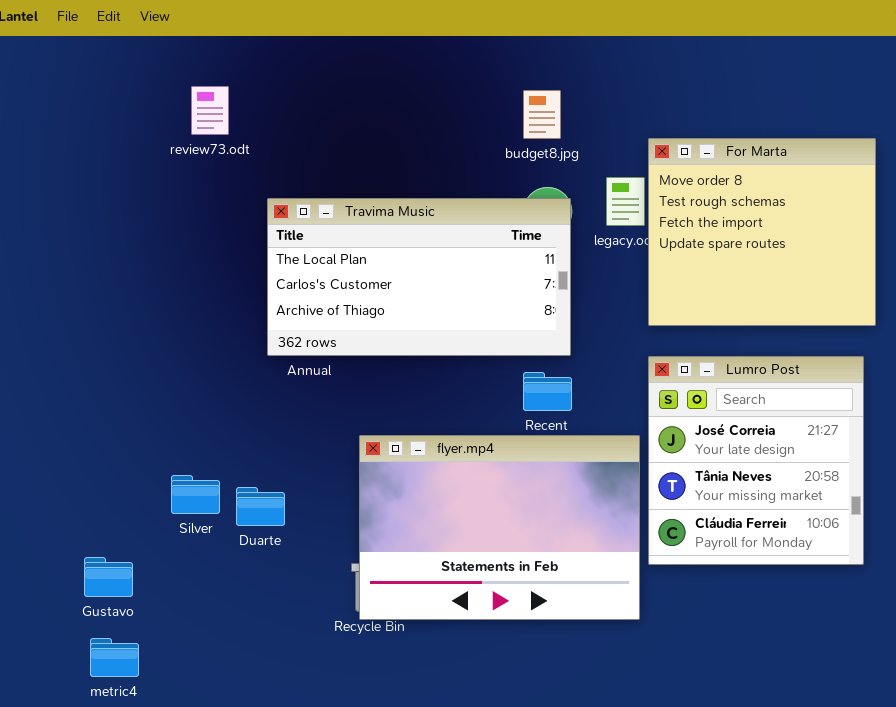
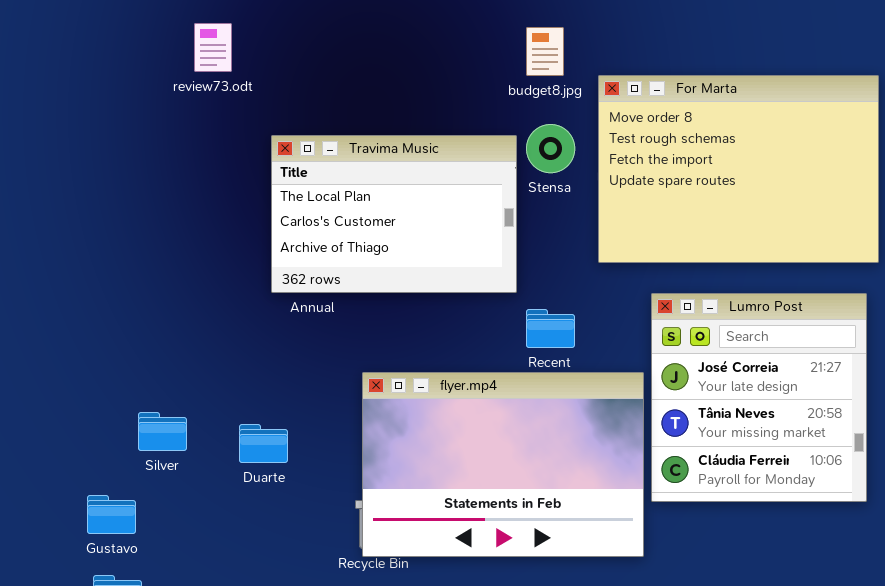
For Marta: [648,138,876,326] -> [598,75,879,263], resized
Travima Music: [267,198,571,356] -> [271,135,517,293], resized
Silver: [171,475,220,514] -> [138,412,187,451], moved

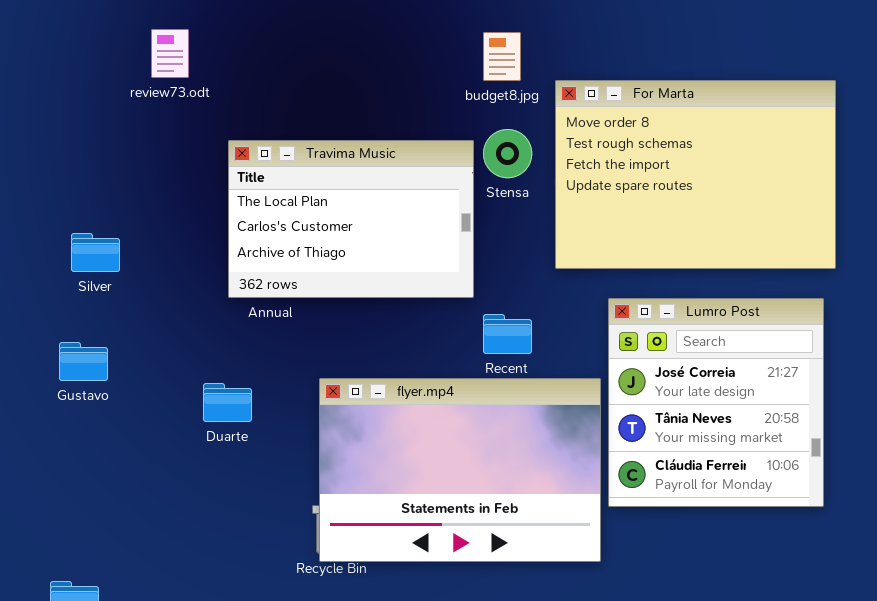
Silver: [138,412,187,451] -> [71,233,120,272], moved
Duarte: [239,424,288,463] -> [203,383,252,422], moved
Gustavo: [87,495,136,534] -> [59,342,108,381], moved

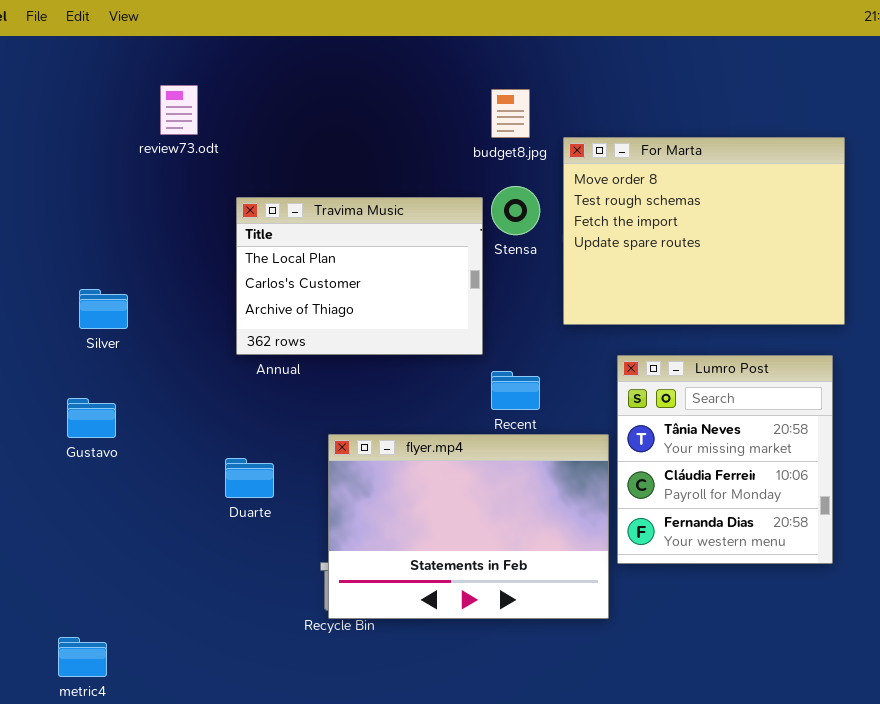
Lumro Post: [608,298,824,507] -> [617,355,833,564], scrolled down 1 row
Duarte: [203,383,252,422] -> [225,458,274,498], moved

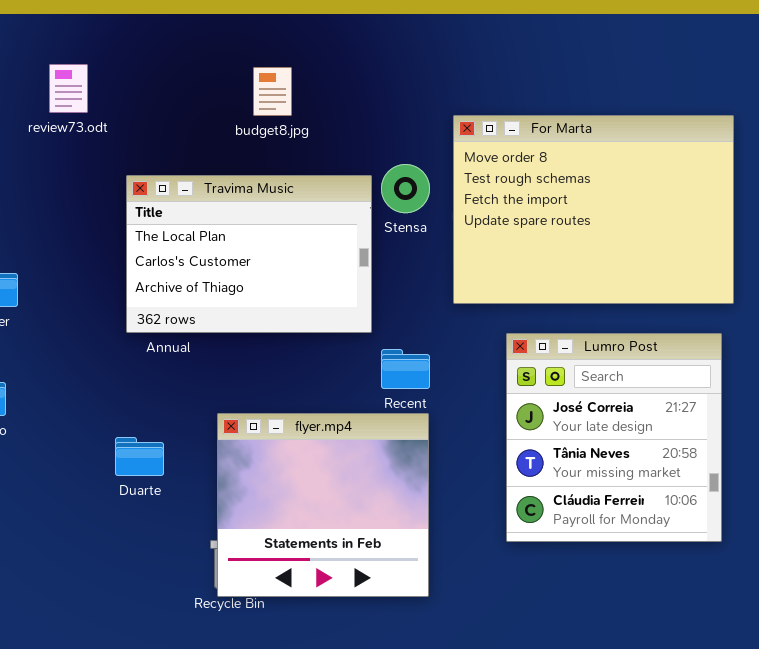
budget8.jpg: [491,89,530,138] -> [253,67,292,116], moved
Lumro Post: [617,355,833,564] -> [506,333,722,542], scrolled up 1 row
flyer.mp4: [328,434,609,619] -> [217,413,429,597], resized

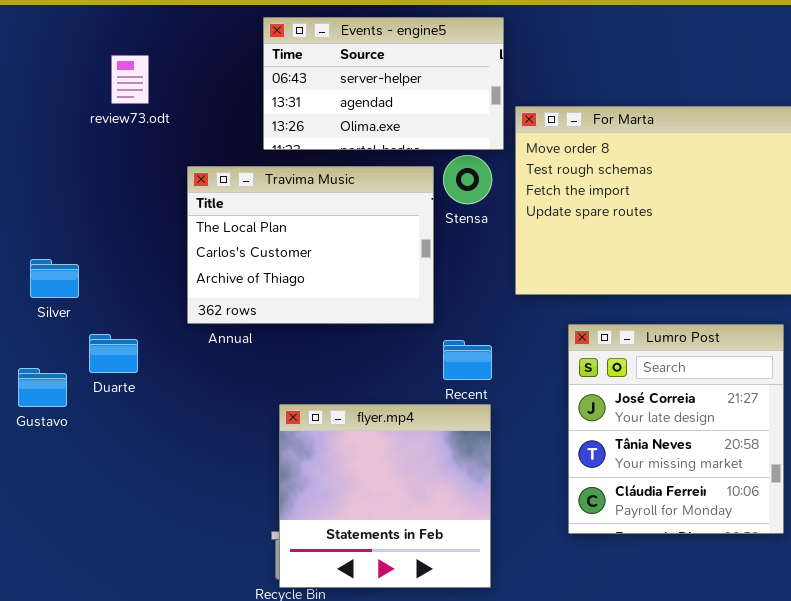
Events - engine5: none -> [263,17,504,150], opened
Duarte: [115,437,164,476] -> [89,334,138,373], moved

